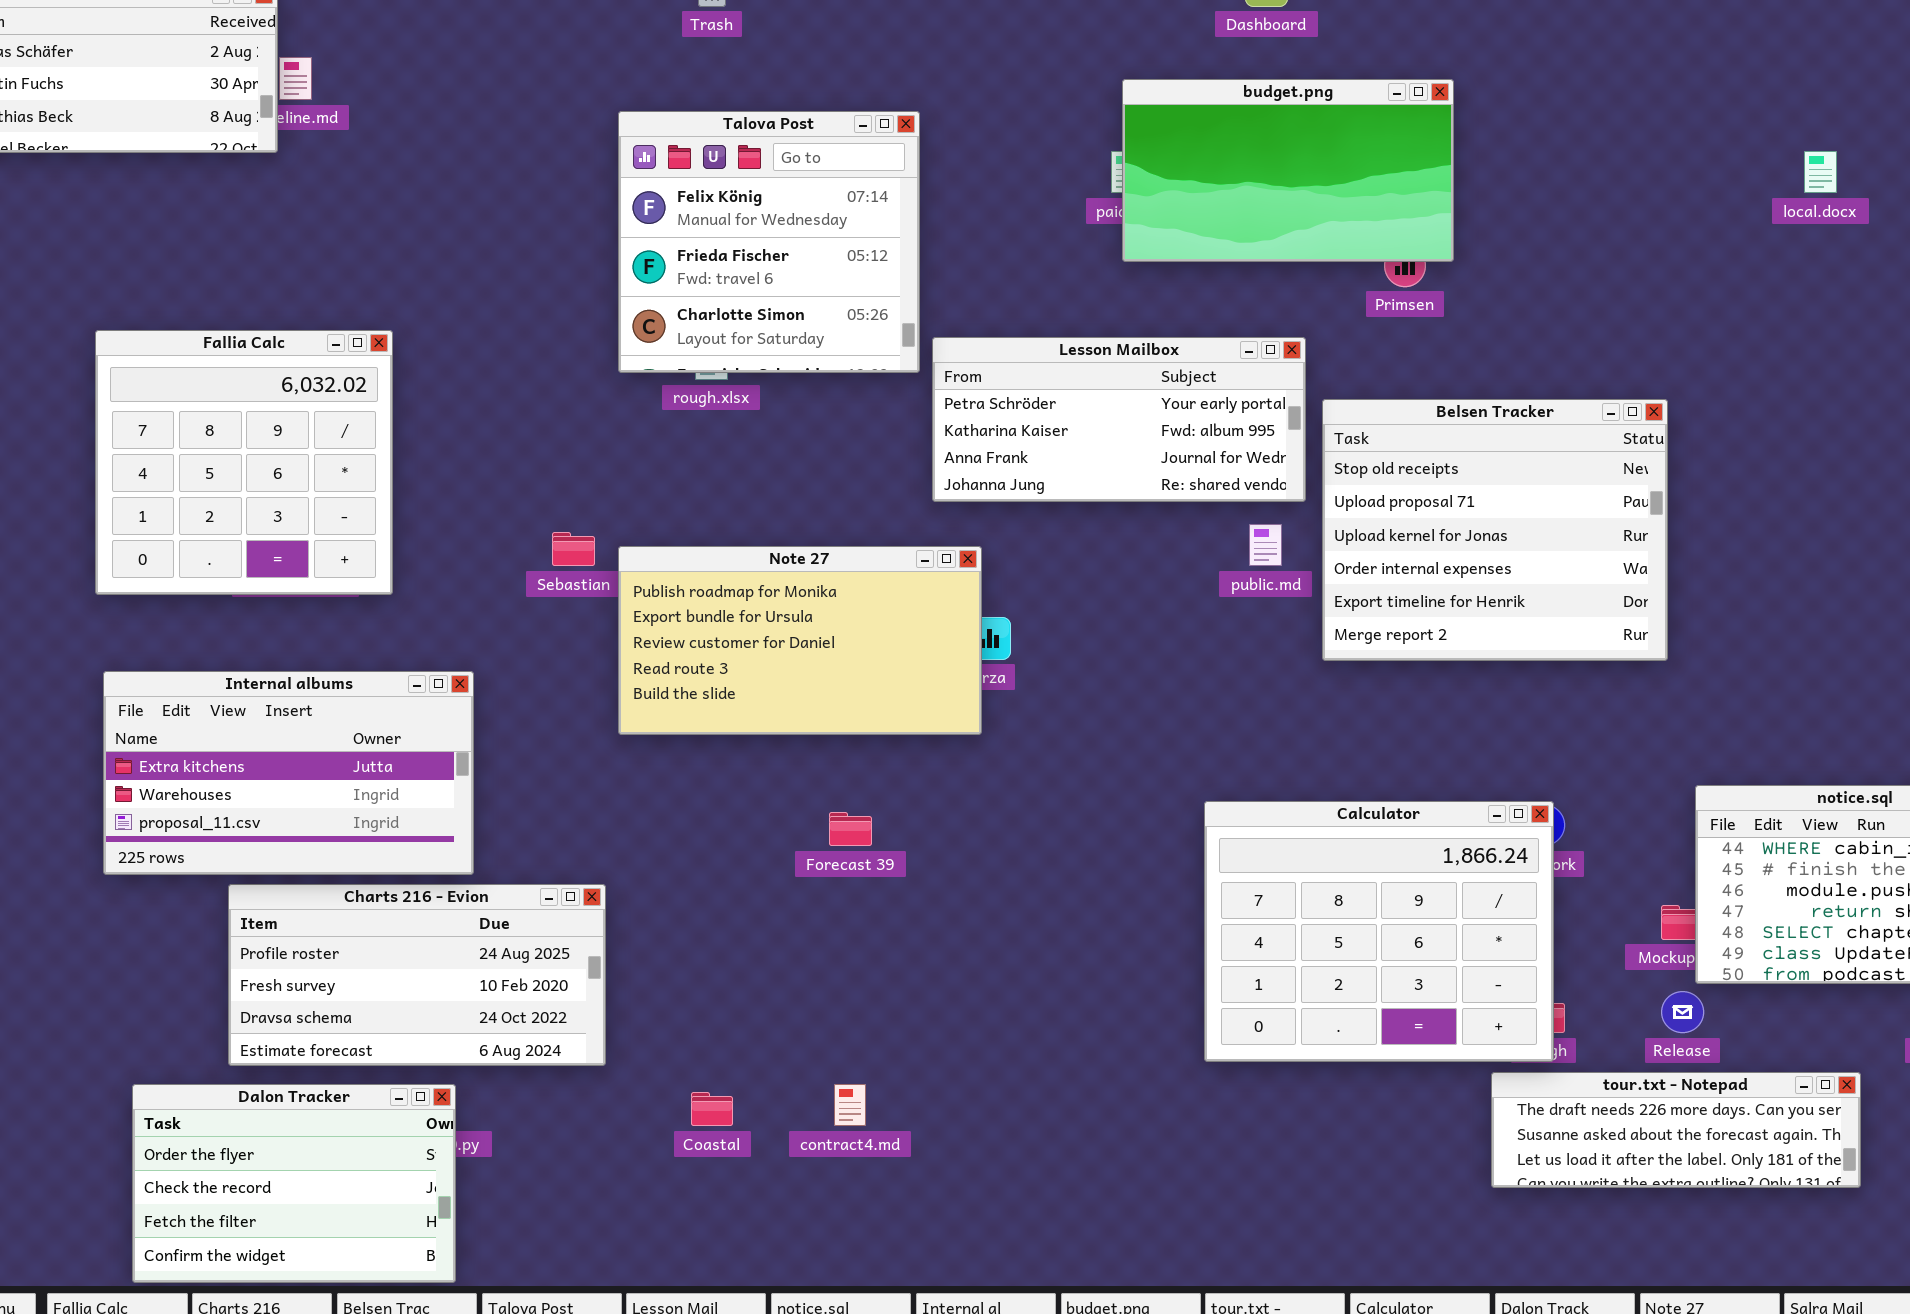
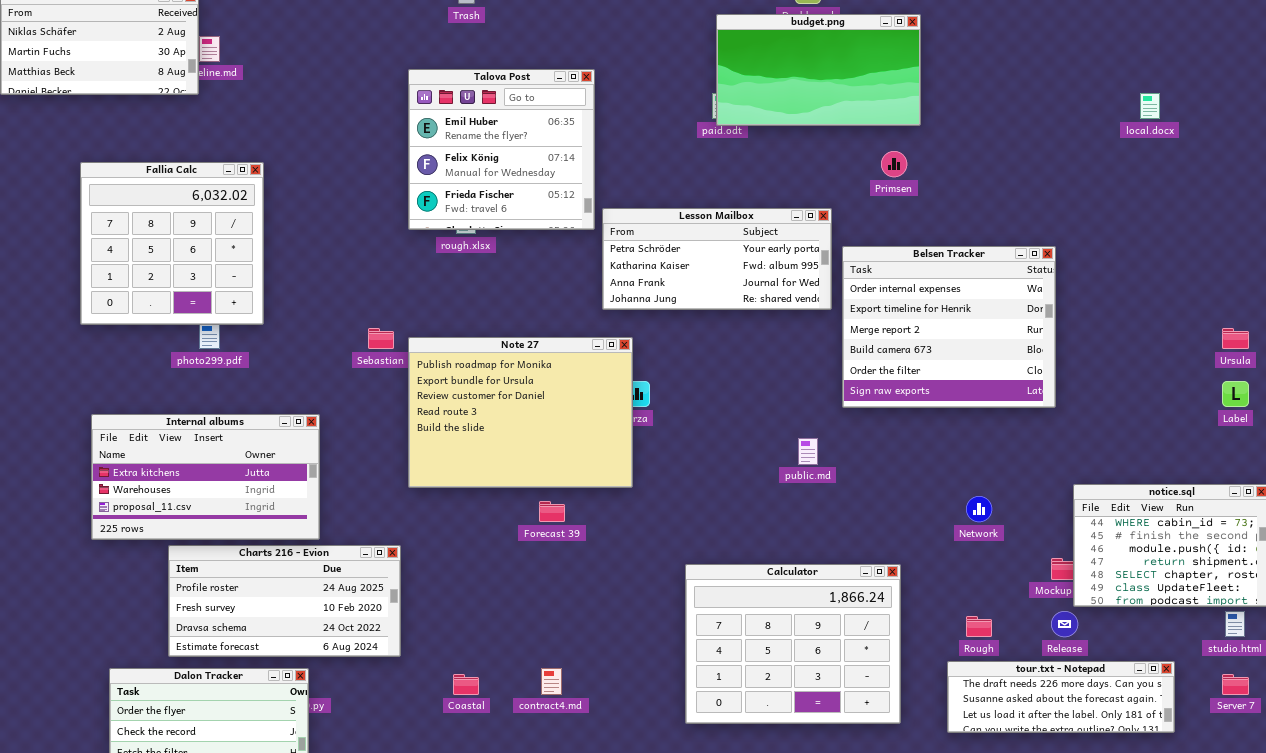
budget.png: [1122,79,1454,262] -> [716,14,921,126], moved
Talova Post: [618,111,920,373] -> [408,69,595,230], scrolled up 1 row
Fallia Calc: [95,330,393,595] -> [80,162,264,325], moved
Belsen Tracker: [1322,399,1668,661] -> [842,246,1056,408], scrolled down 3 rows
public.md: [1249,524,1282,566] -> [798,438,818,465], moved
Note 27: [618,546,982,735] -> [408,337,633,488], resized
Calculator: [1204,801,1554,1062] -> [685,564,901,724], moved

